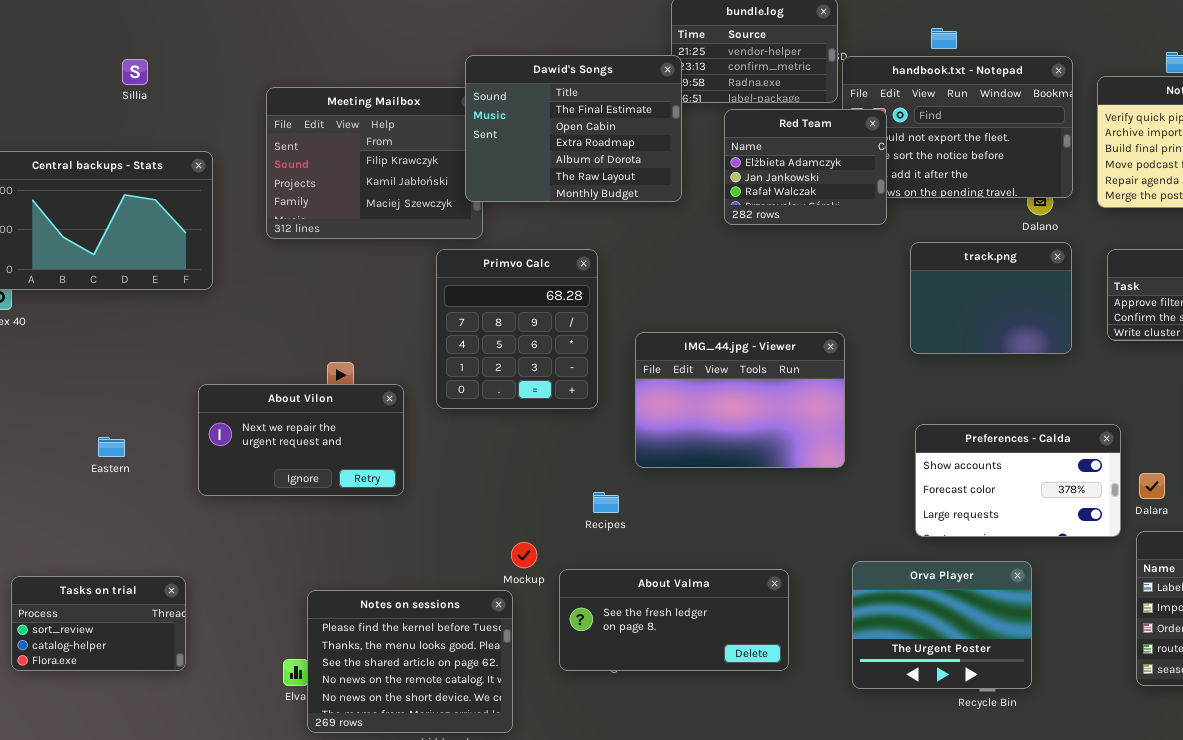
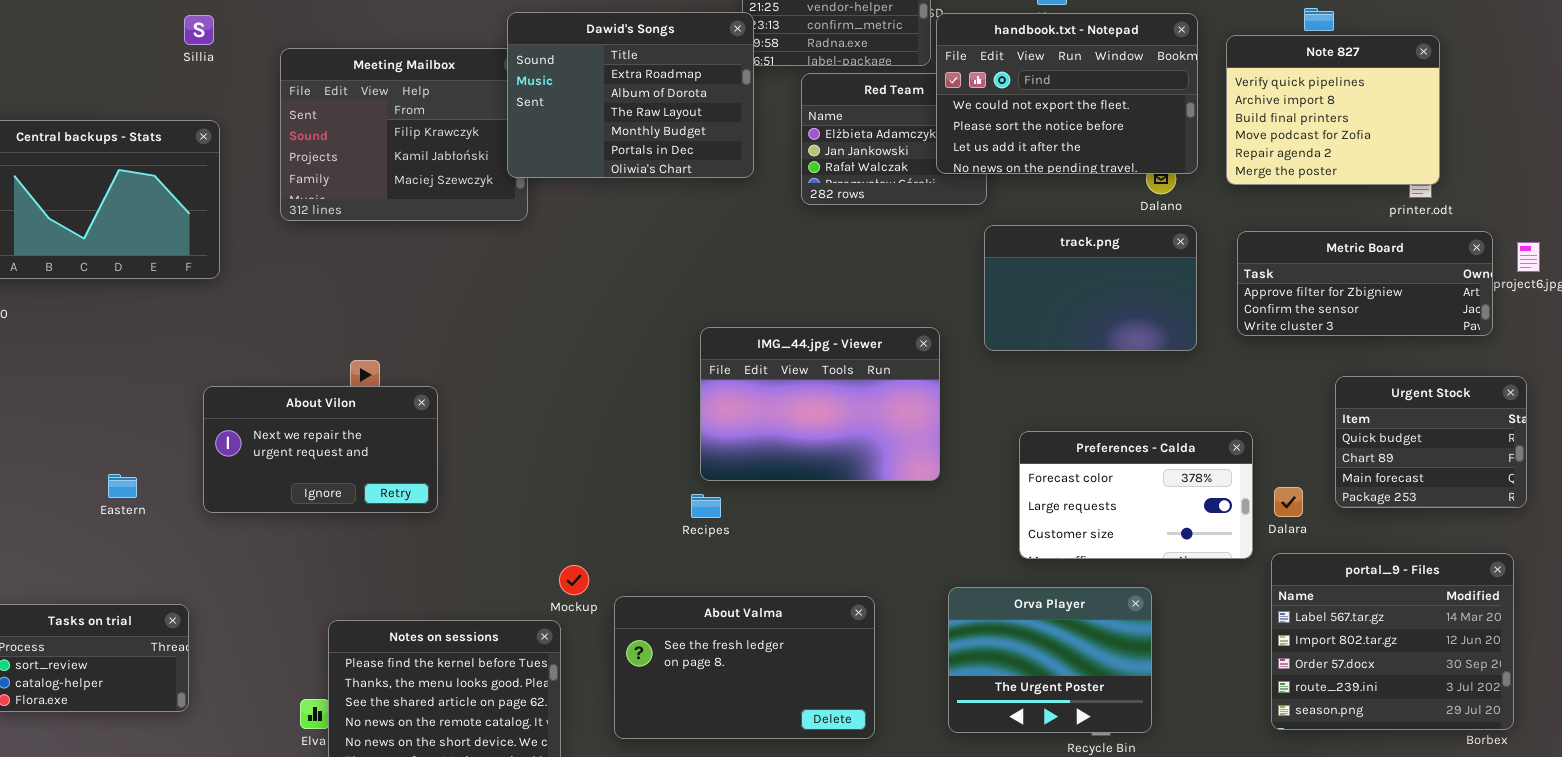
Dawid's Songs: [465,55,682,202] -> [507,12,754,178], scrolled down 2 rows
handbook.txt - Notepad: [842,56,1073,198] -> [936,13,1198,174], raised
Sillia: [122,59,148,85] -> [184,15,214,45], moved
track.png: [910,242,1072,354] -> [984,225,1197,351], resized
Primvo Calc: [436,249,598,409] -> none, closed
Preferences - Calda: [915,424,1121,537] -> [1019,431,1253,559], scrolled down 1 row
Eastern: [98,437,125,457] -> [108,474,137,498], moved
Recipes: [593,492,619,513] -> [691,494,721,518], moved
About Valma: [559,569,789,671] -> [614,596,875,739], resized

